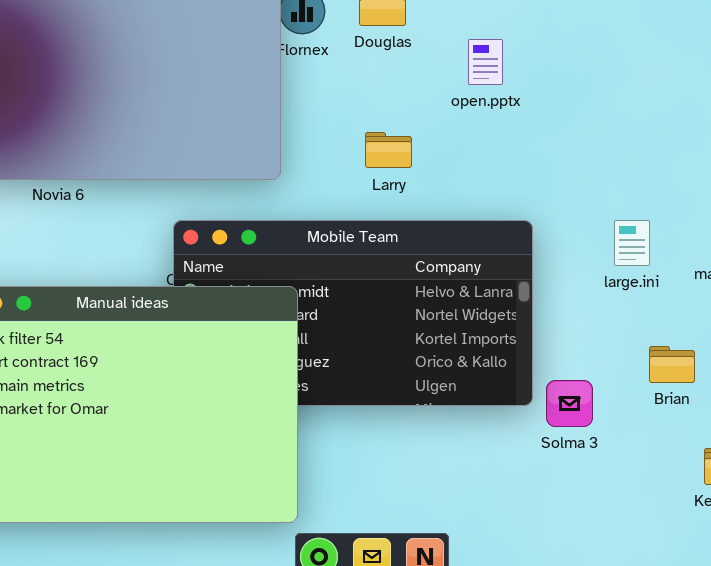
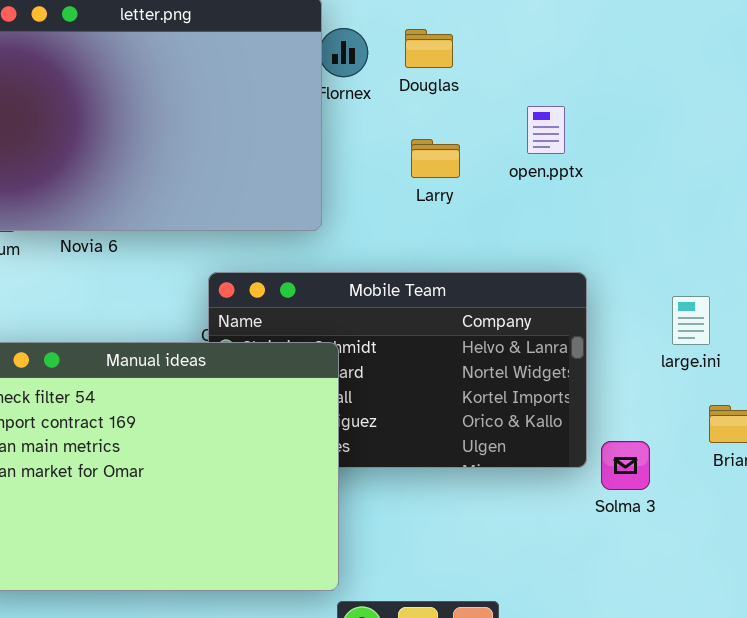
open.pptx: [468,39,503,85] -> [527,106,565,154], moved
Larry: [365,132,412,168] -> [411,139,460,178], moved
large.ini: [614,220,650,266] -> [672,296,710,345], moved

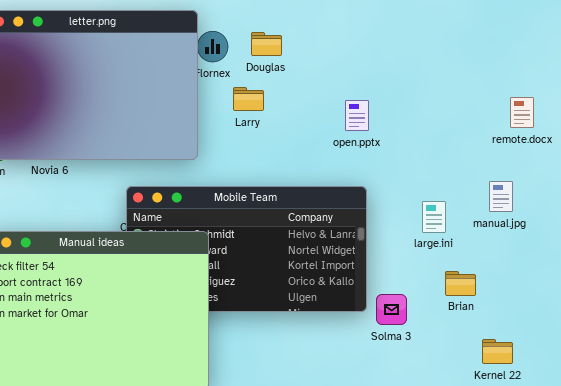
open.pptx: [527,106,565,154] -> [345,100,369,131], moved
Larry: [411,139,460,178] -> [233,87,264,111], moved

